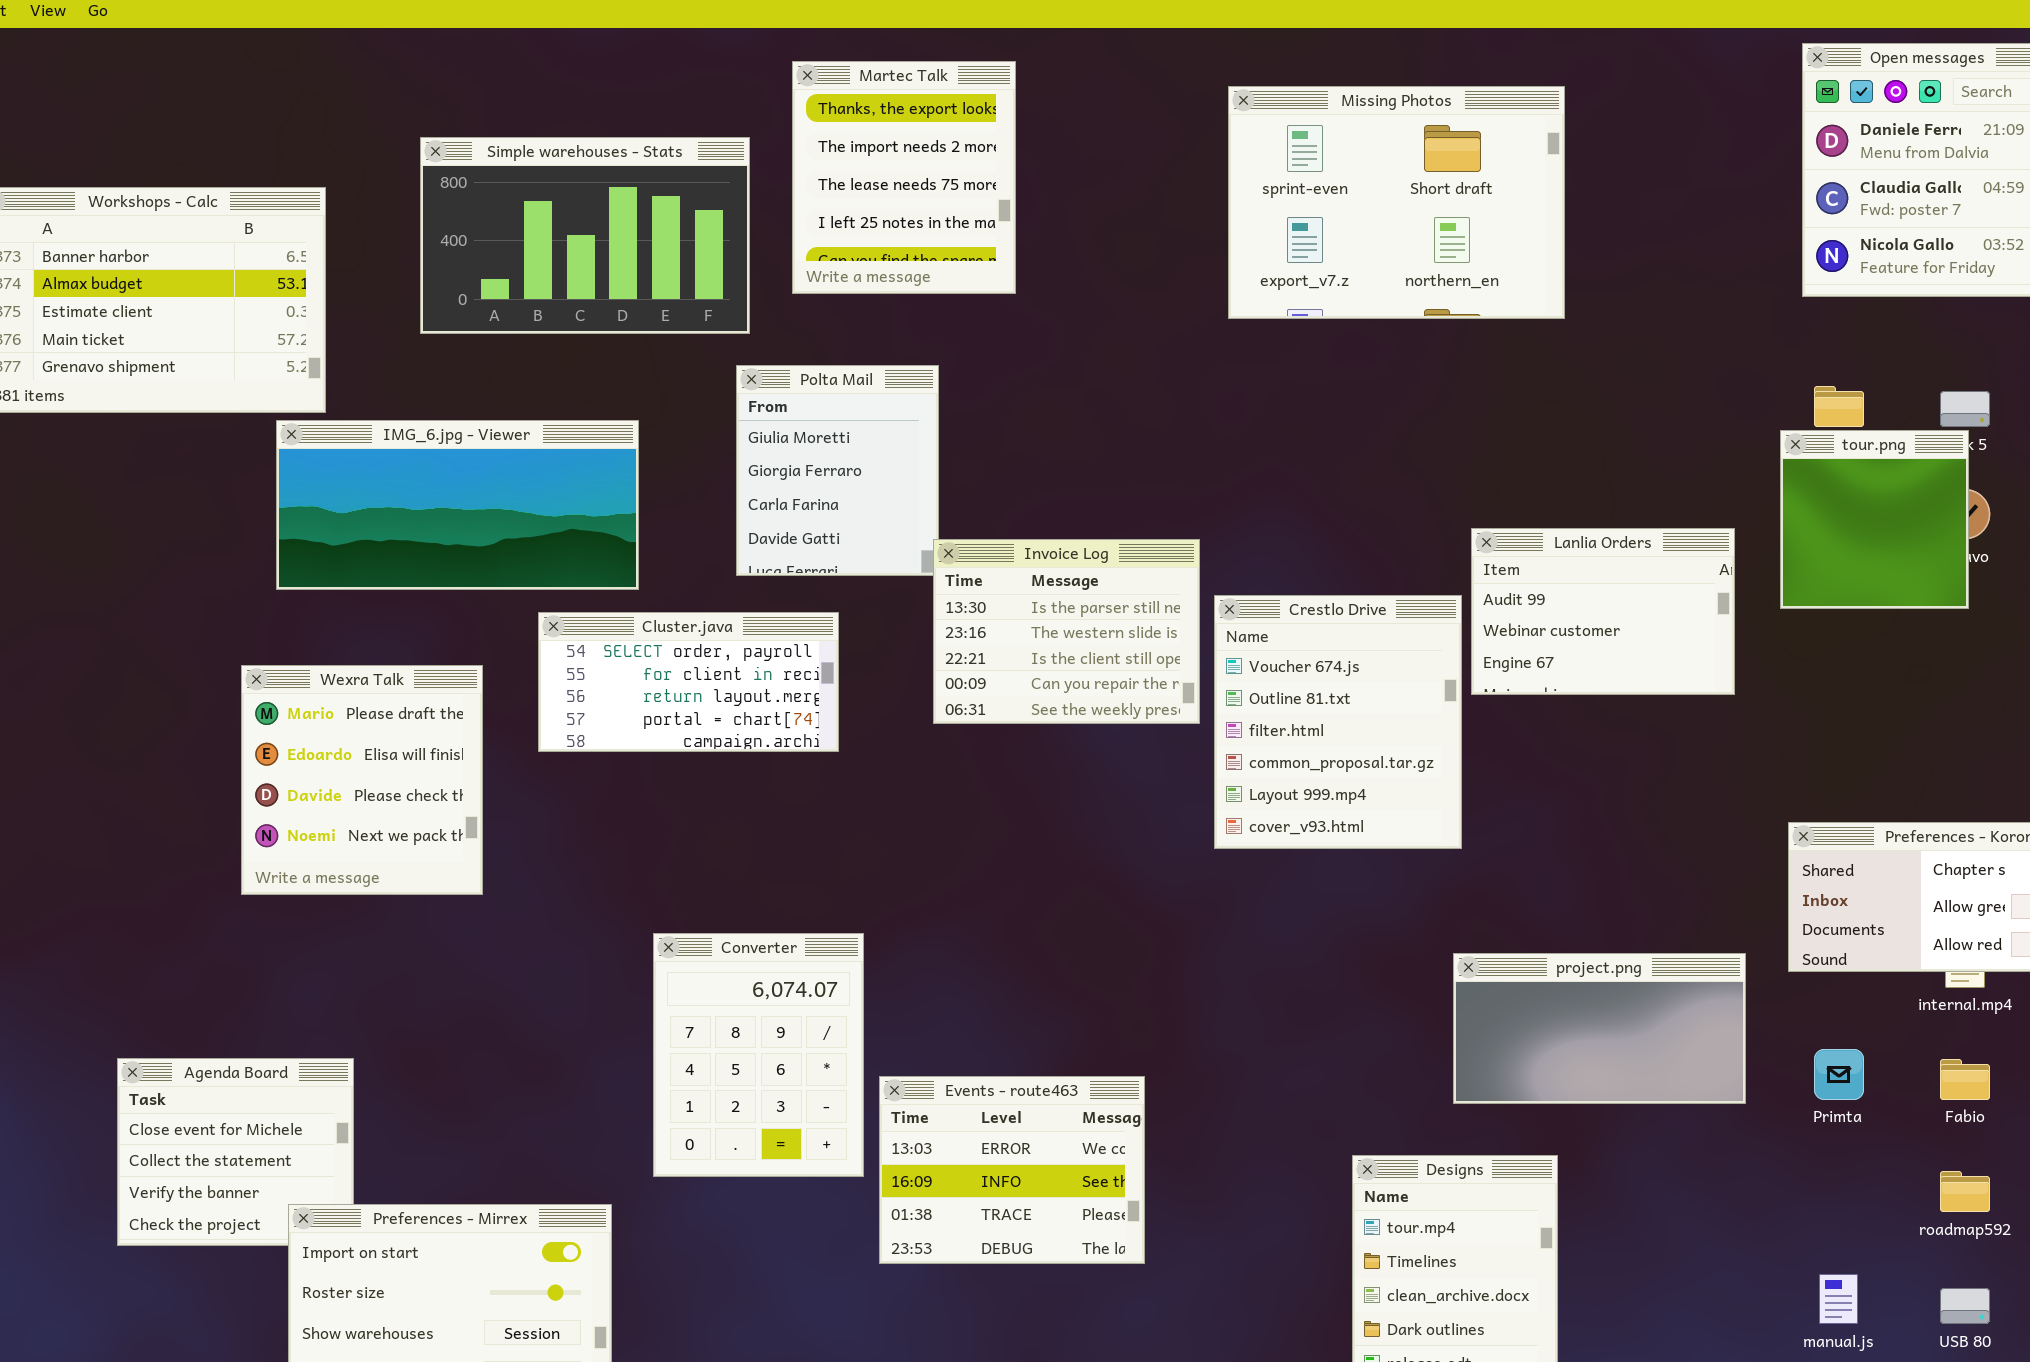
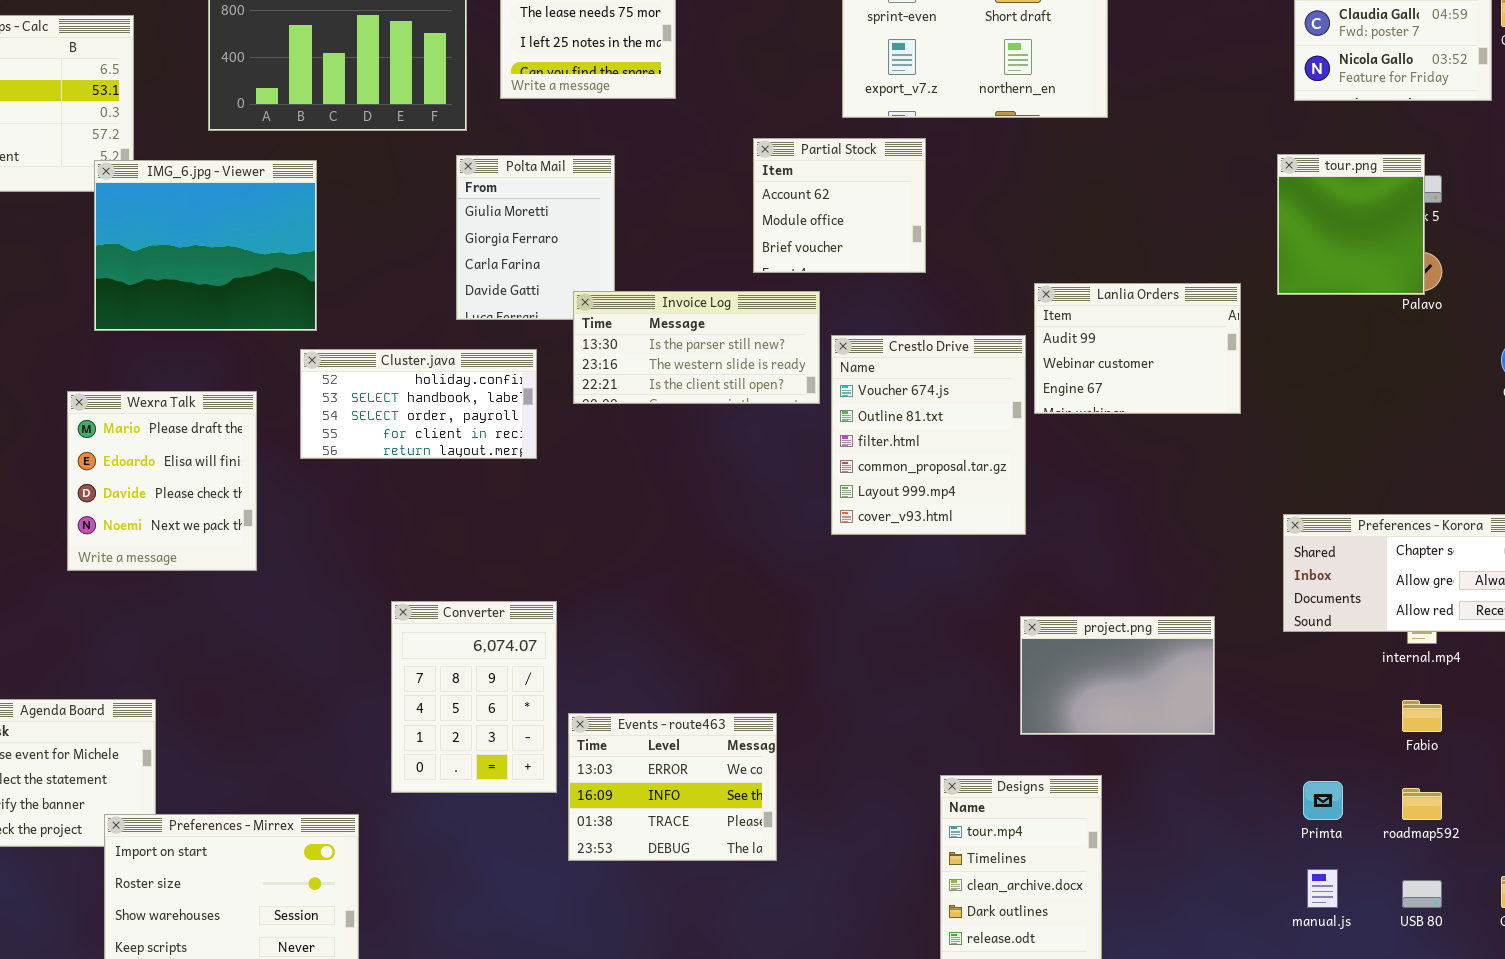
Partial Stock: none -> [753,138,926,273], opened
IMG_6.jpg - Viewer: [276,420,639,590] -> [94,160,317,331], resized
tour.png: [1780,430,1969,609] -> [1277,154,1425,295], moved
Invoice Log: [933,539,1200,724] -> [573,291,820,404], resized
Cluster.java: [538,612,839,752] -> [300,349,537,459], scrolled up 2 rows
project.png: [1453,953,1746,1104] -> [1020,616,1215,735], resized
Primta: [1814,1049,1864,1100] -> [1303,781,1343,820], moved

